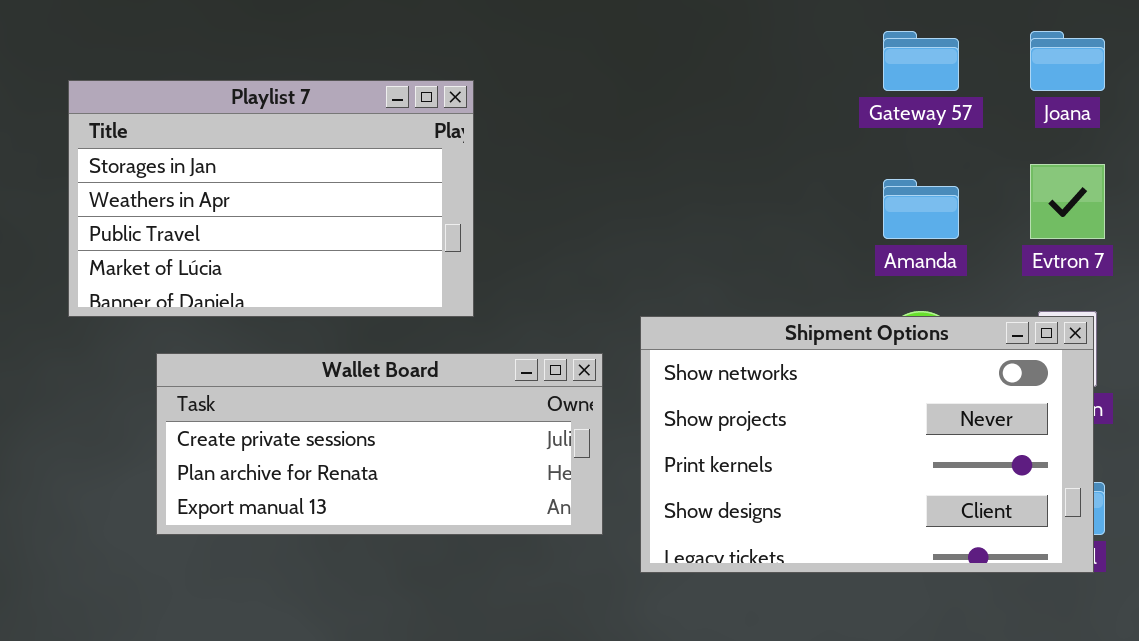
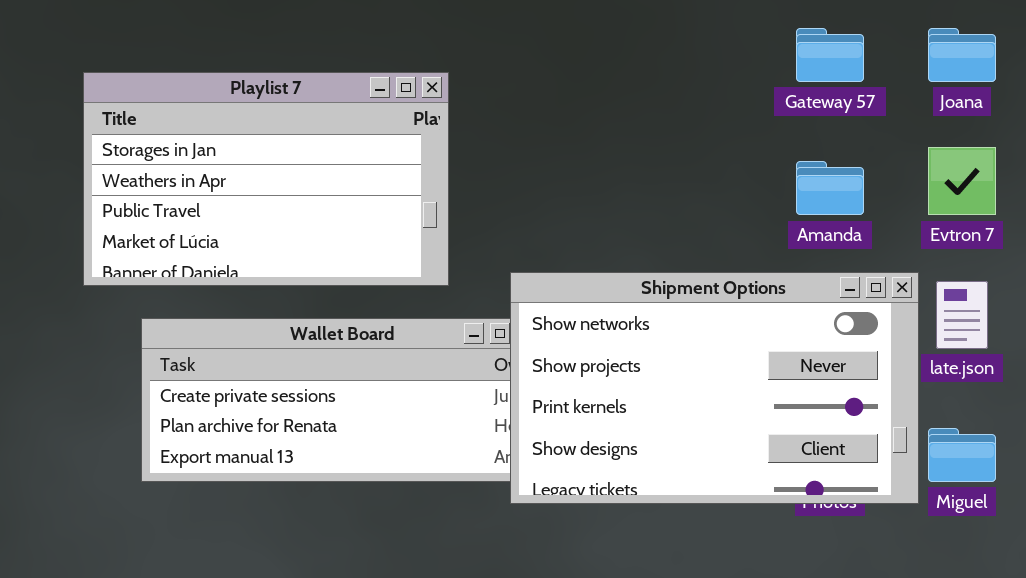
Playlist 7: [68,80,474,317] -> [83,72,449,286], moved
Shipment Options: [640,316,1094,573] -> [510,272,919,504], moved

